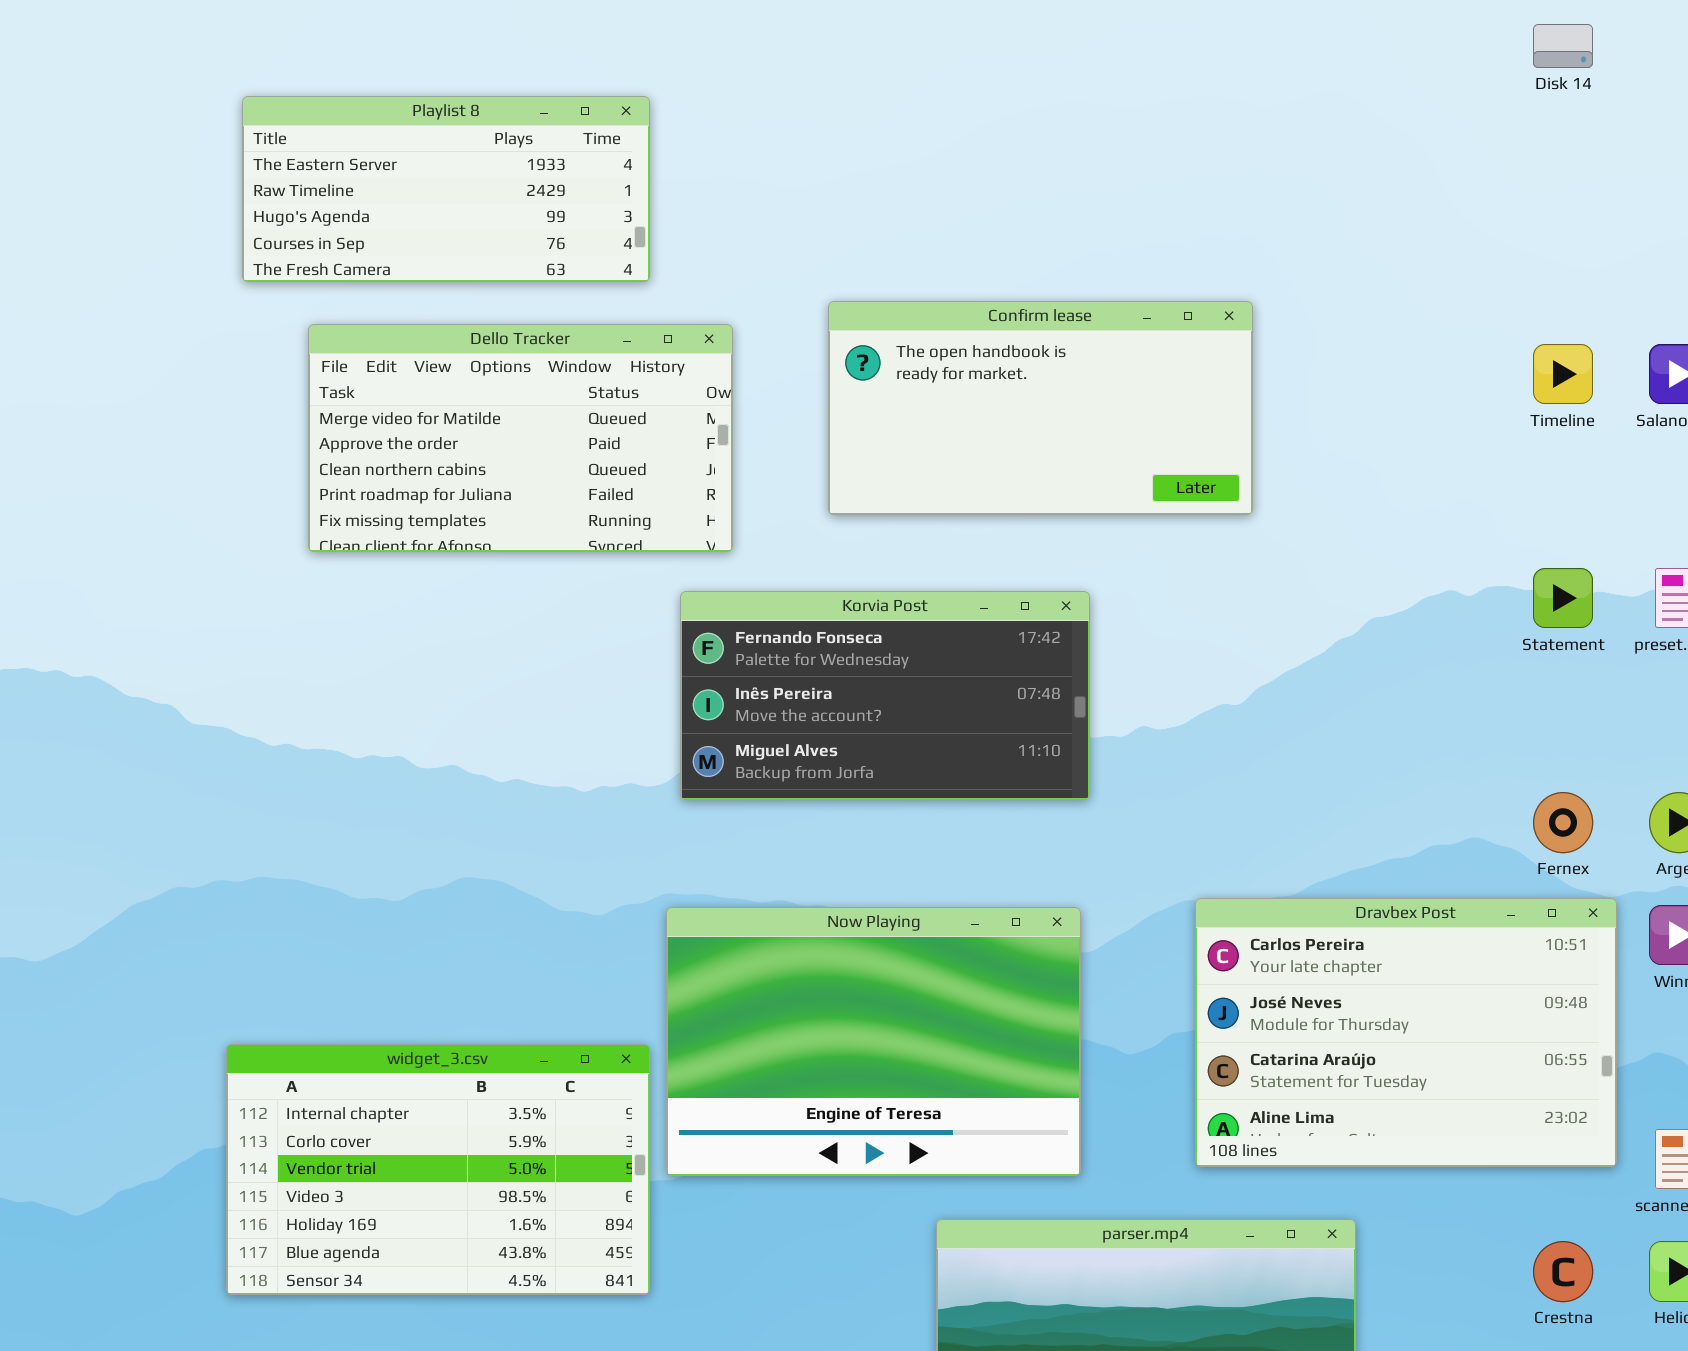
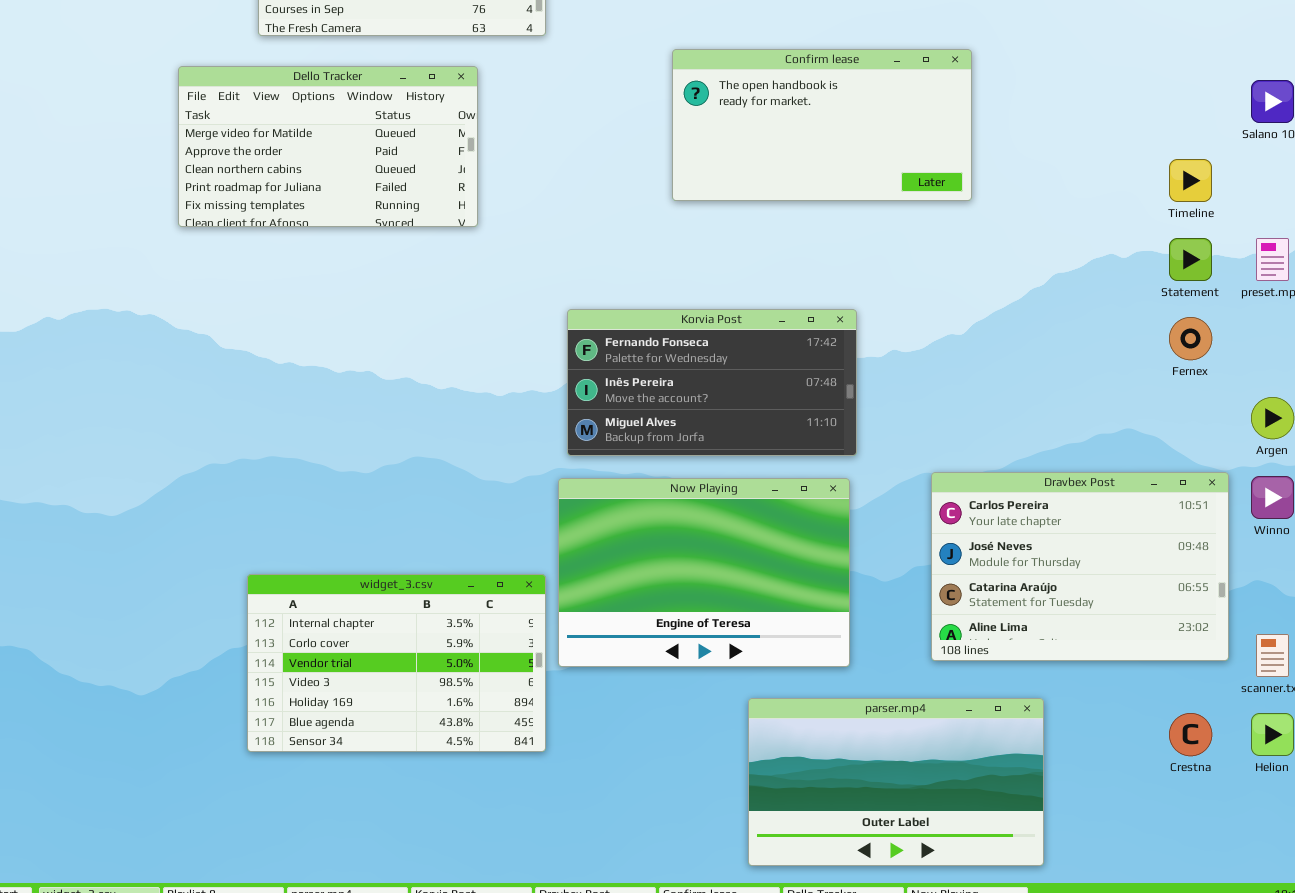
Dello Tracker: [308,324,733,552] -> [178,66,478,227], moved
Timeline: [1533,344,1593,404] -> [1169,159,1212,202], moved
Korvia Post: [680,591,1090,800] -> [567,309,857,456], moved
Fernex: [1533,792,1593,853] -> [1169,317,1212,360], moved

